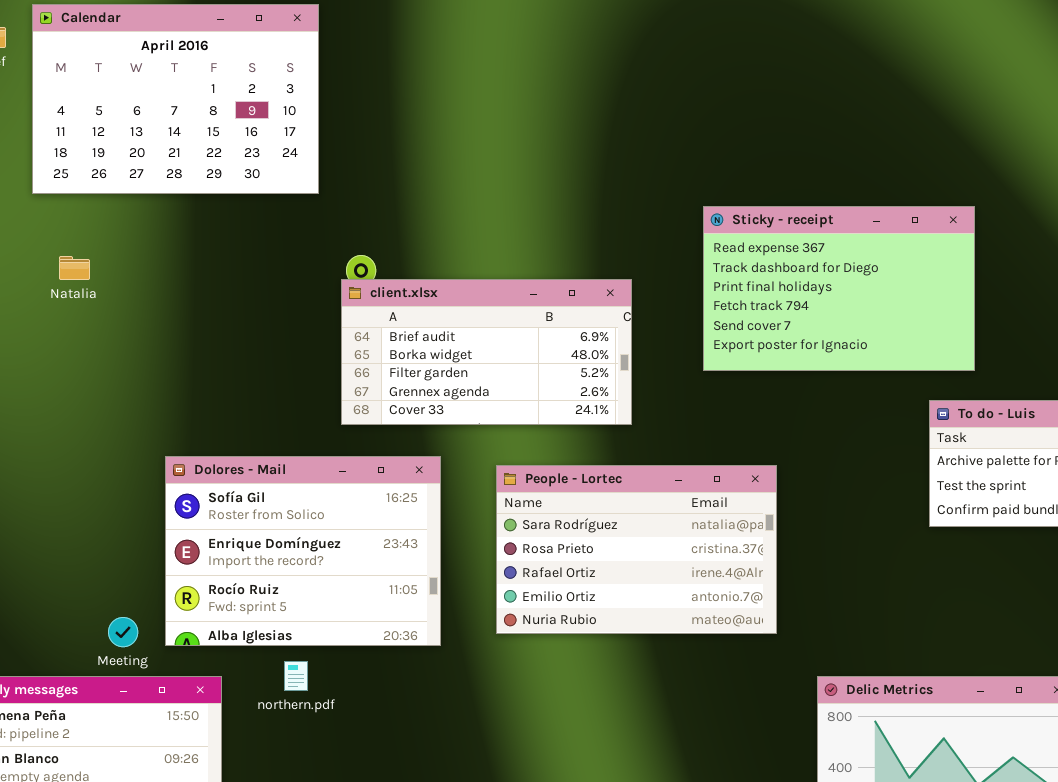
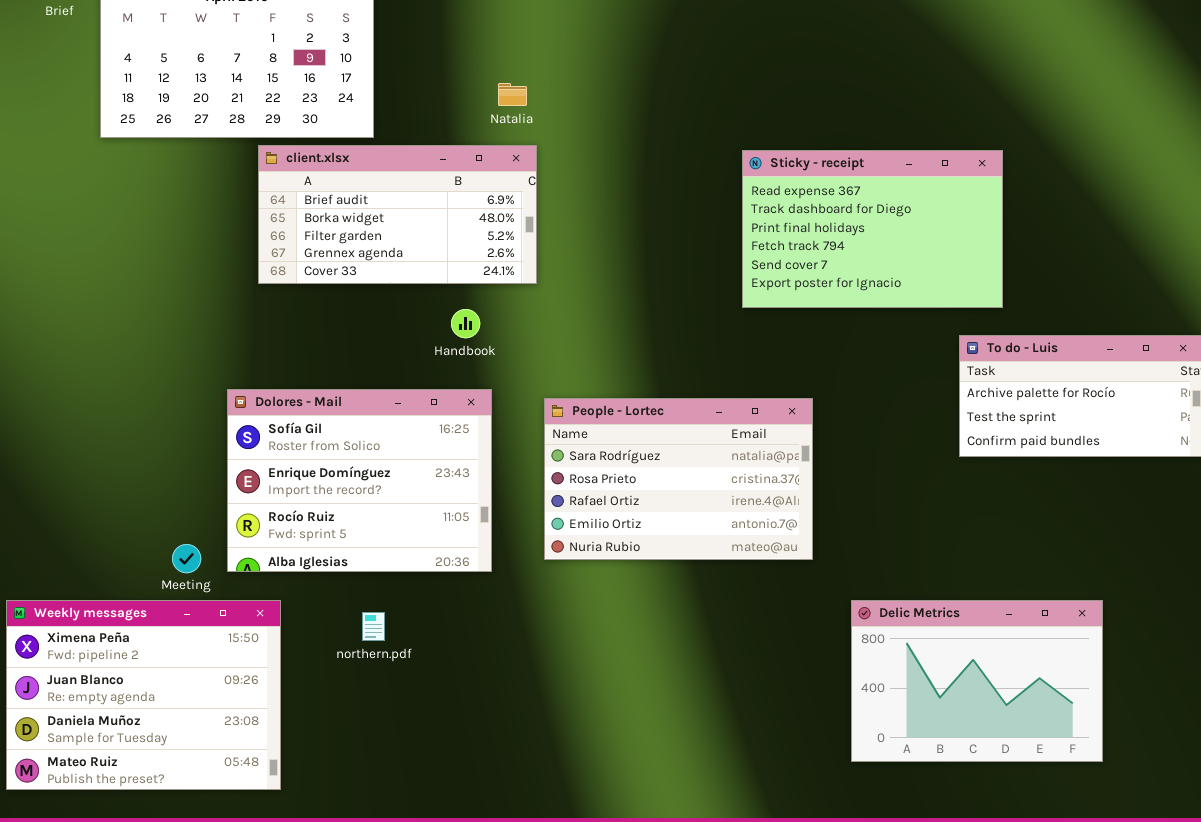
Natalia: [59,256,90,280] -> [498,83,527,106], moved
client.xlsx: [341,279,632,425] -> [258,145,537,284], moved
northern.pdf: [284,661,308,691] -> [362,612,385,641], moved

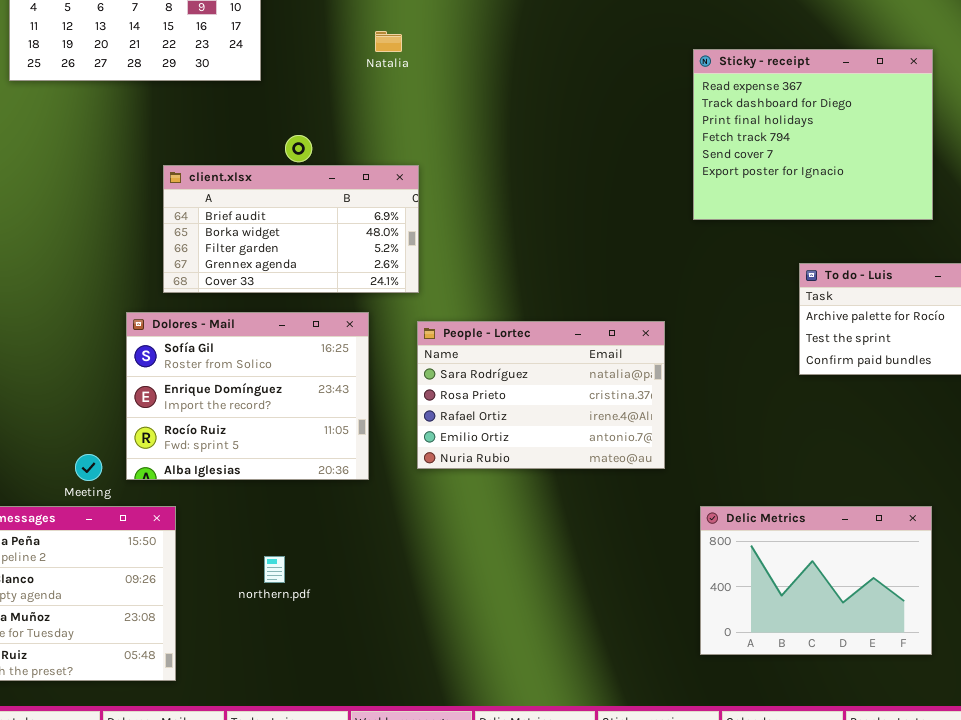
client.xlsx: [258,145,537,284] -> [163,165,419,293], moved
Sticky - receipt: [742,150,1003,308] -> [693,49,933,220], moved, resized
northern.pdf: [362,612,385,641] -> [264,556,285,583], moved

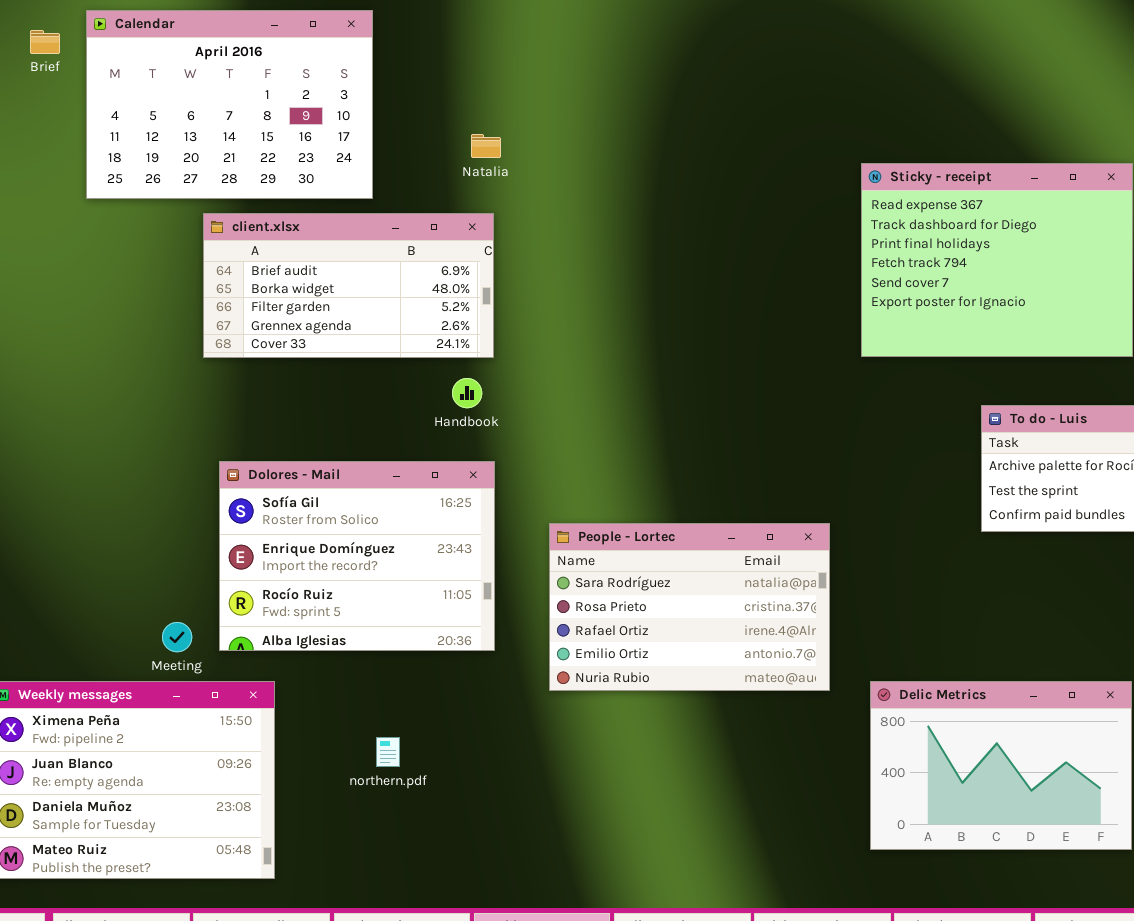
Natalia: [375,31,402,52] -> [471,134,501,158], moved
client.xlsx: [163,165,419,293] -> [203,213,494,358], moved
People - Lortec: [417,321,665,469] -> [549,523,830,691], moved

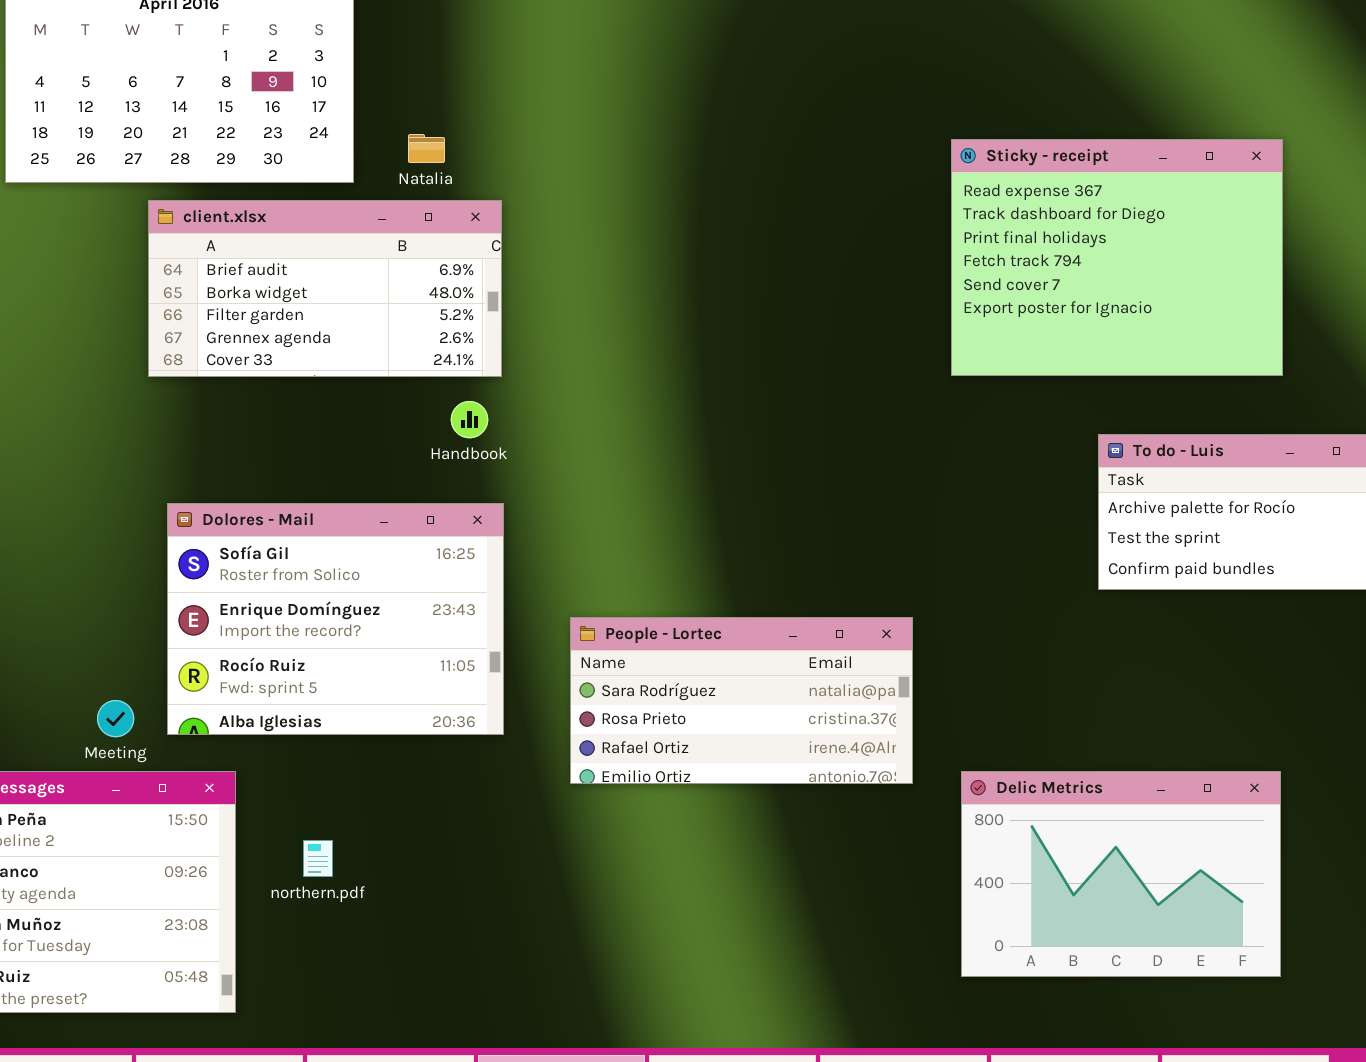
Natalia: [471,134,501,158] -> [408,134,445,163], moved
People - Lortec: [549,523,830,691] -> [570,617,913,784], resized
northern.pdf: [376,737,400,767] -> [303,840,333,877], moved

